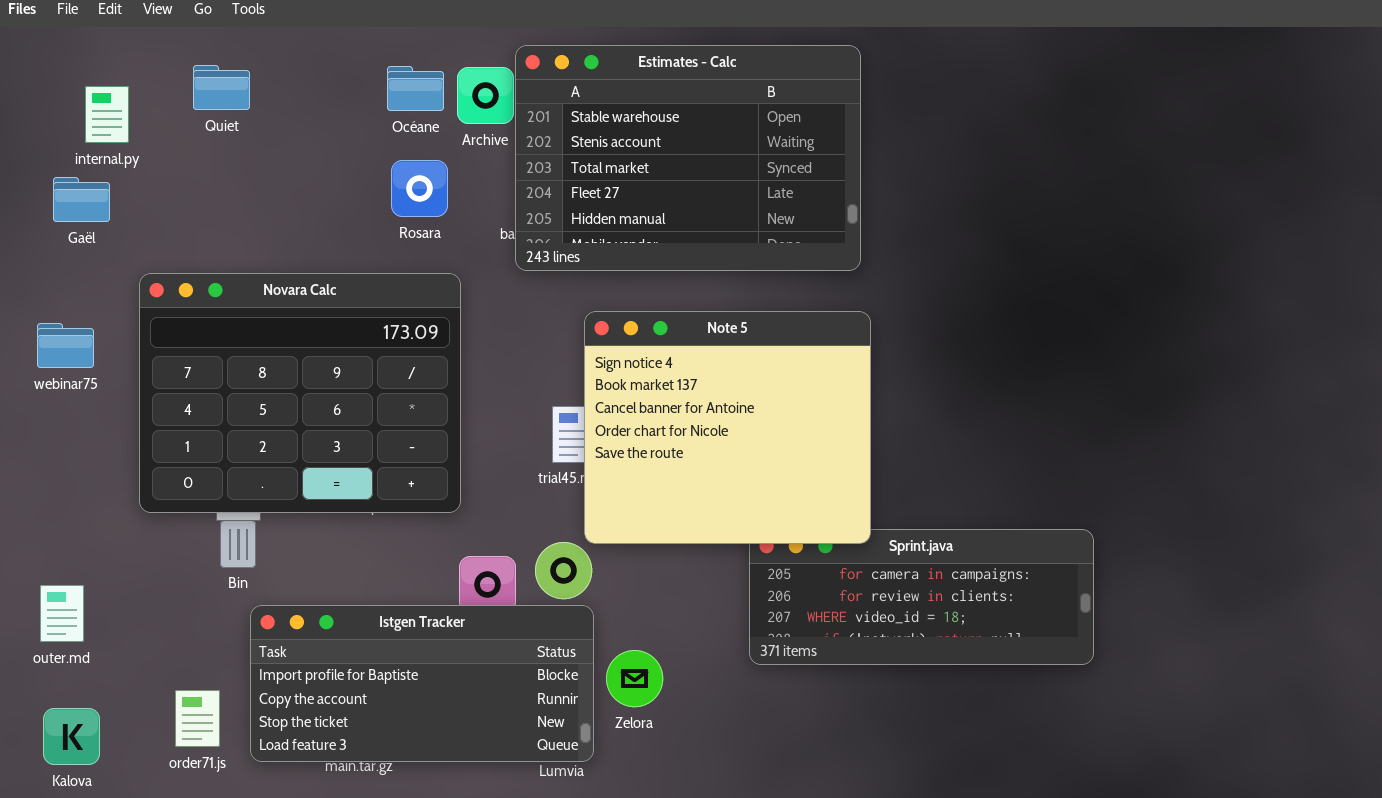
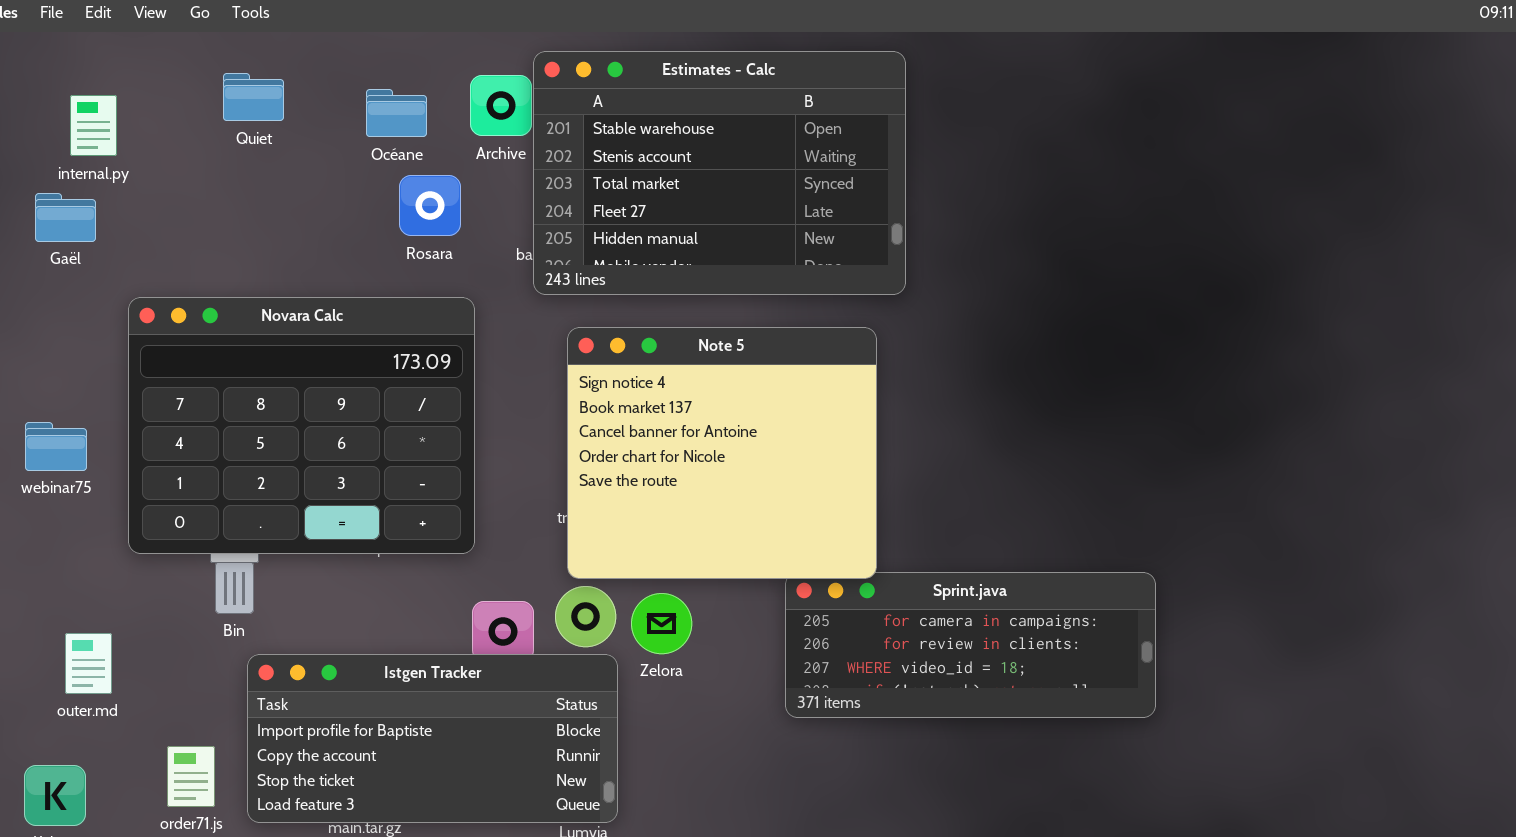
Quiet: [193,65,250,110] -> [223,73,284,121], moved
Océane: [387,66,444,111] -> [366,89,427,137], moved
Note 5: [584,311,871,544] -> [567,327,877,579], moved
webinar75: [37,323,94,368] -> [25,422,87,471], moved
outer.md: [40,585,84,642] -> [65,633,112,694], moved
Zelora: [606,650,663,707] -> [631,593,692,654], moved

